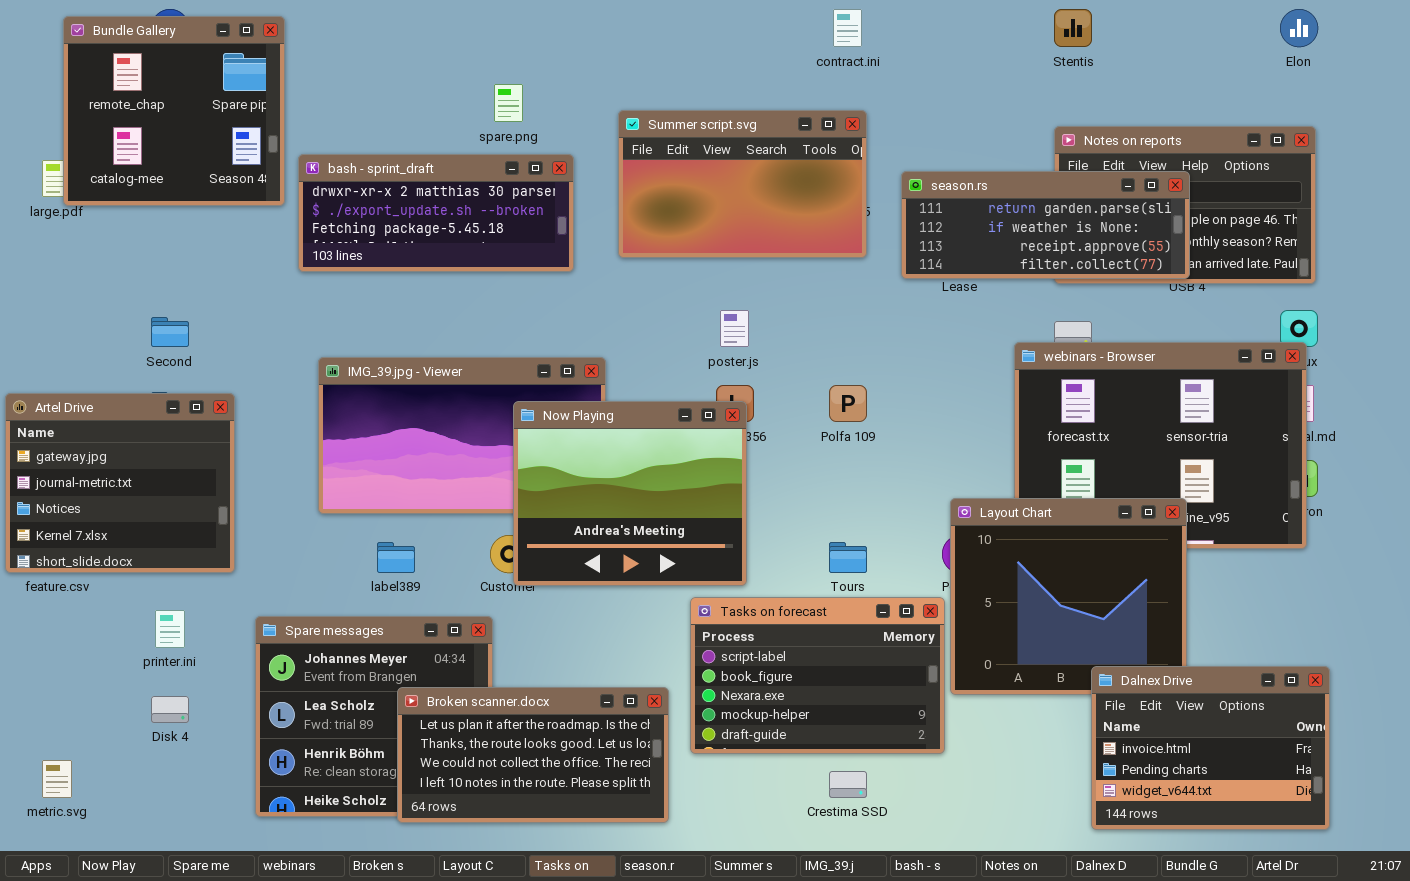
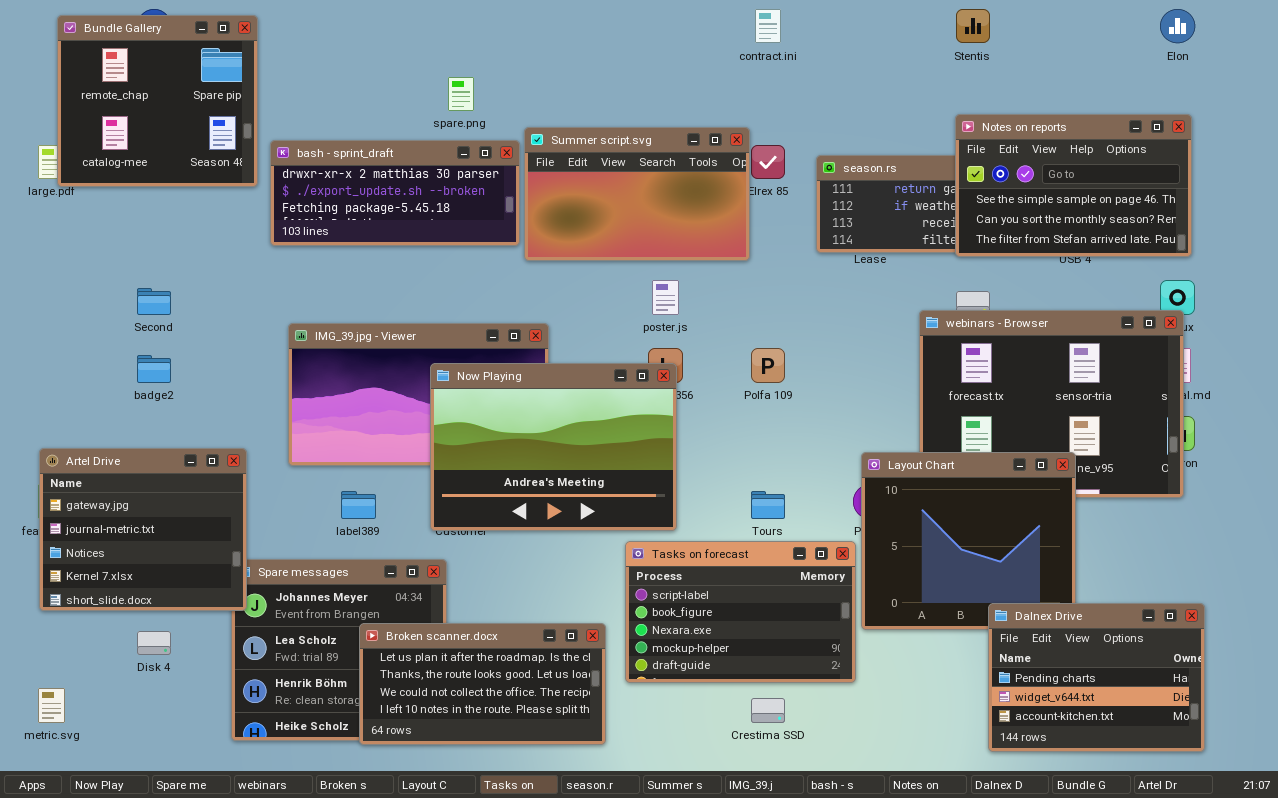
Summer script.svg: [618,110,867,258] -> [524,127,750,261], moved
Notes on reports: [1054,126,1316,284] -> [955,114,1192,257], raised
Artel Drive: [5,393,235,573] -> [39,448,247,611], moved
Now Playing: [513,401,747,586] -> [430,363,677,531], resized
Dalnex Drive: [1091,666,1330,830] -> [988,603,1205,752], scrolled down 1 row

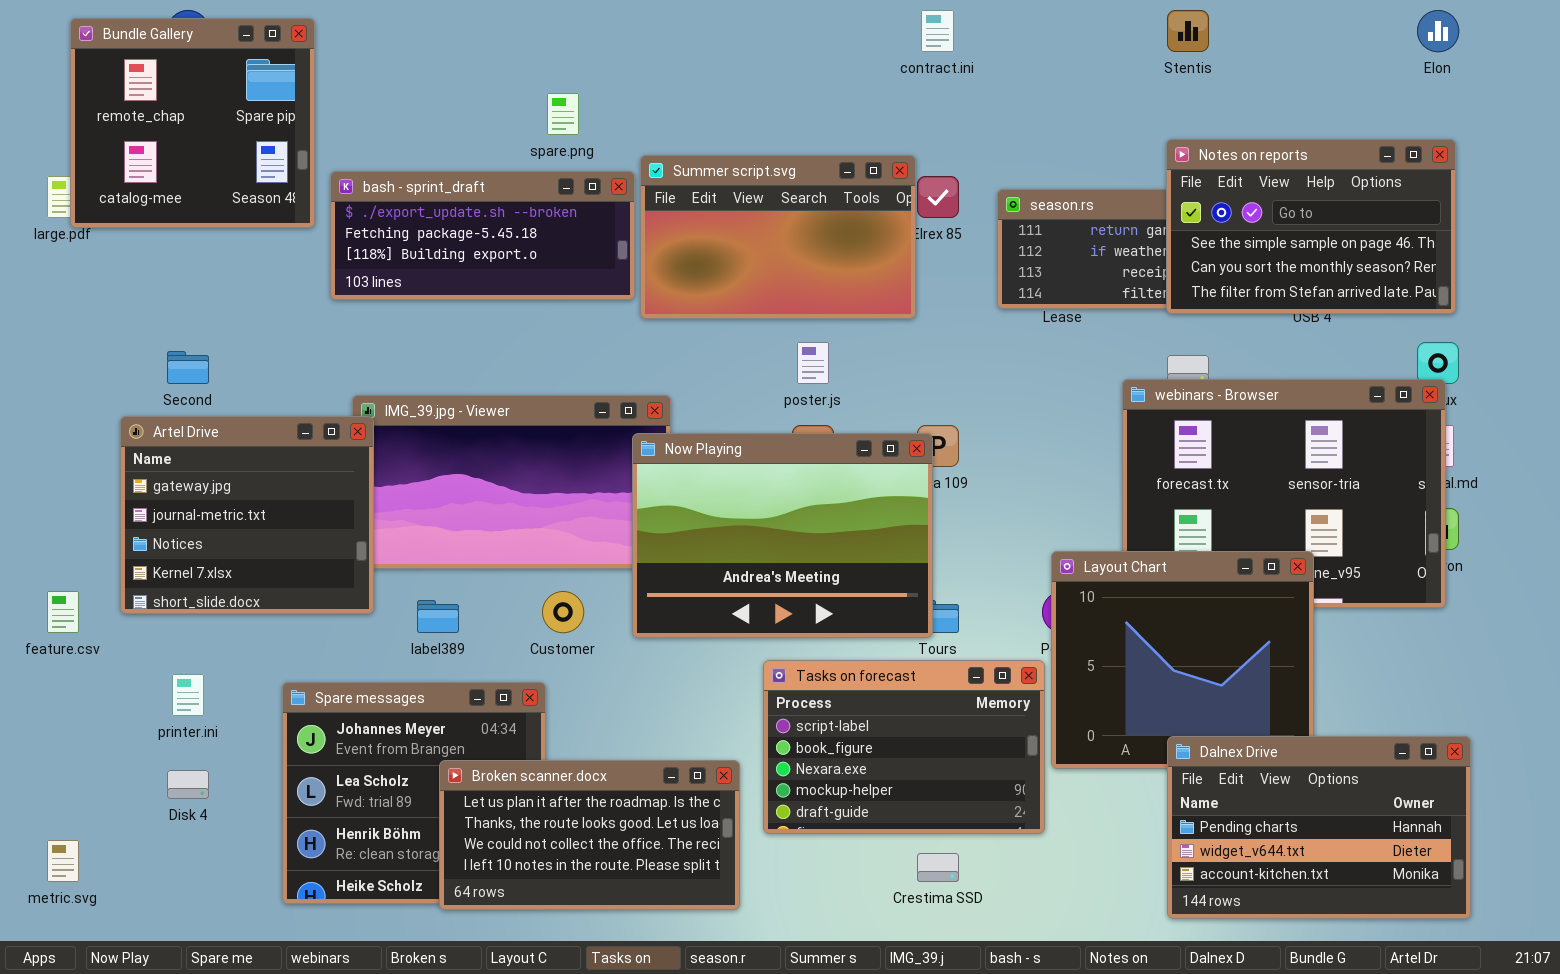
bash - sprint_draft: [270,140,520,246] -> [330,171,635,300], scrolled down 1 row
Now Playing: [430,363,677,531] -> [632,433,933,638], moved
Artel Drive: [39,448,247,611] -> [120,416,374,614], moved
Dalnex Drive: [988,603,1205,752] -> [1167,736,1471,919], resized

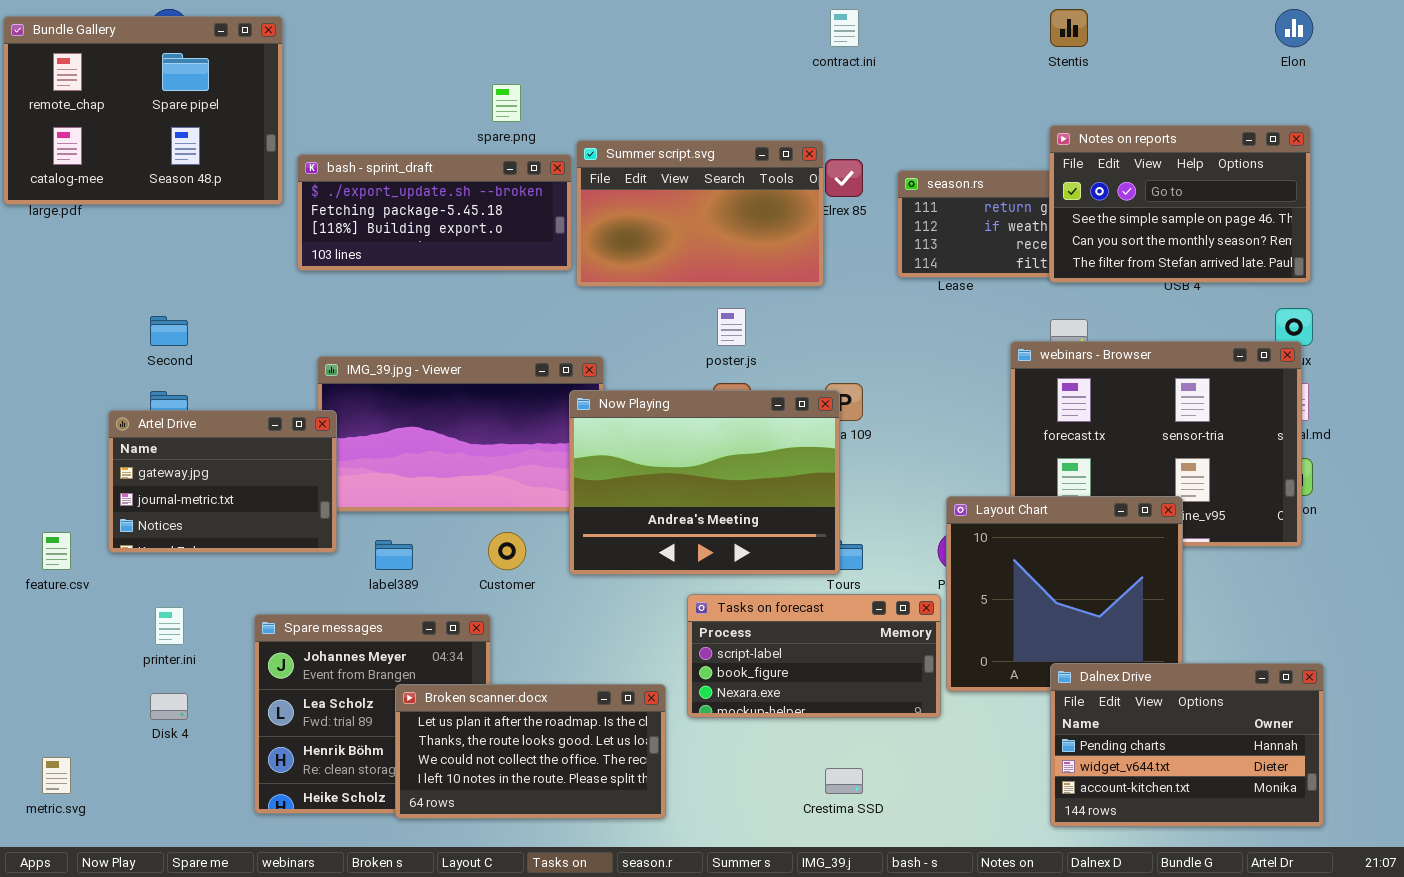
Bundle Gallery: [70,18,315,228] -> [3,16,283,205], resized
Artel Drive: [120,416,374,614] -> [108,410,337,553], resized
Tasks on forecast: [763,660,1045,834] -> [687,594,941,718], resized

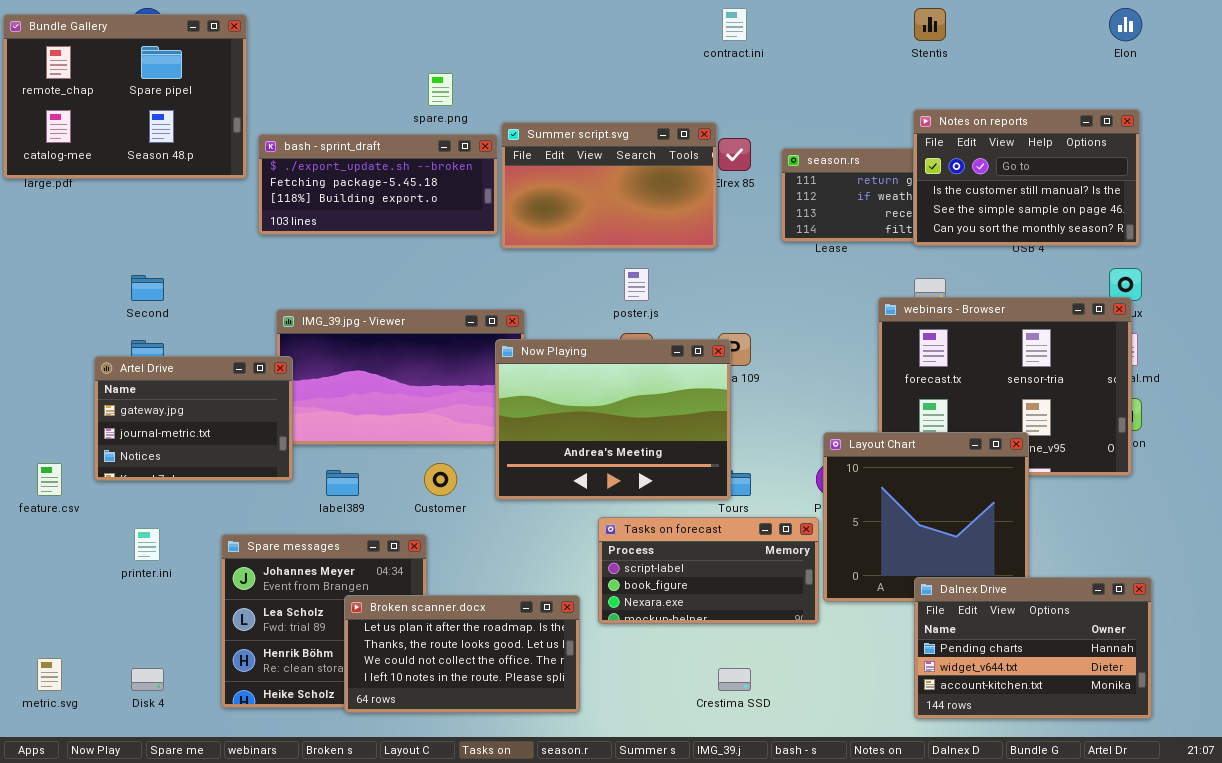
Notes on reports: [1049,125,1311,283] -> [913,109,1140,246], scrolled up 1 row
Disk 4: [150,693,188,720] -> [131,668,164,691], moved

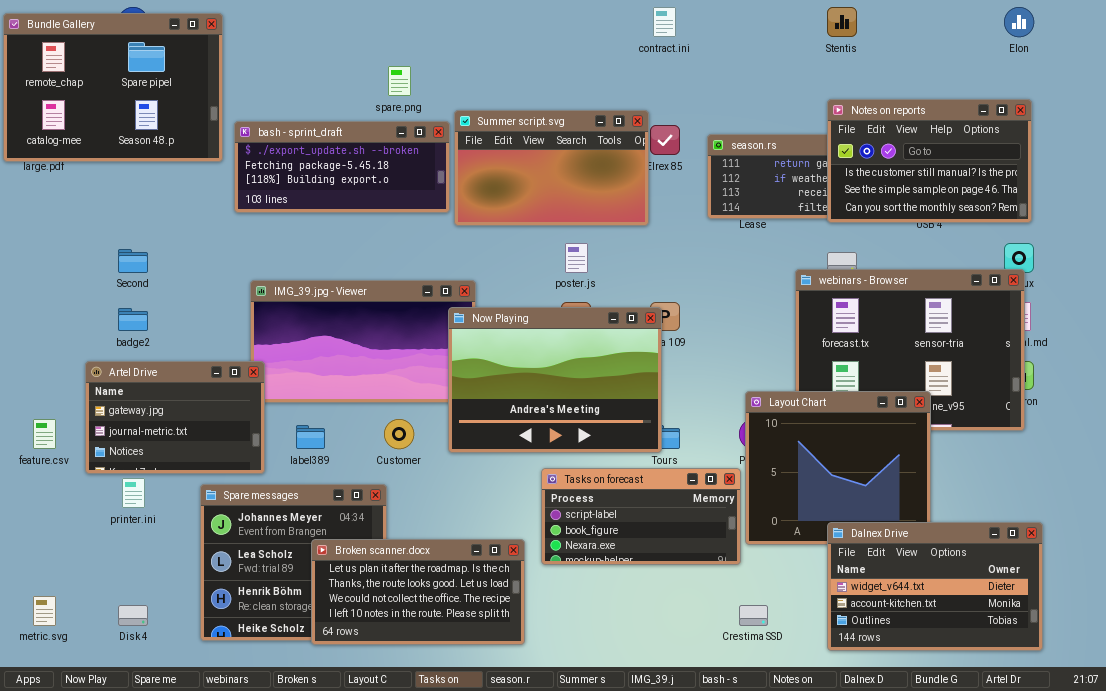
Artel Drive: [94,356,293,481] -> [85,361,265,474], moved
Dalnex Drive: [914,577,1152,719] -> [827,522,1043,651], scrolled down 1 row
Crestima SSD: [718,668,751,691] -> [739,605,768,626], moved

